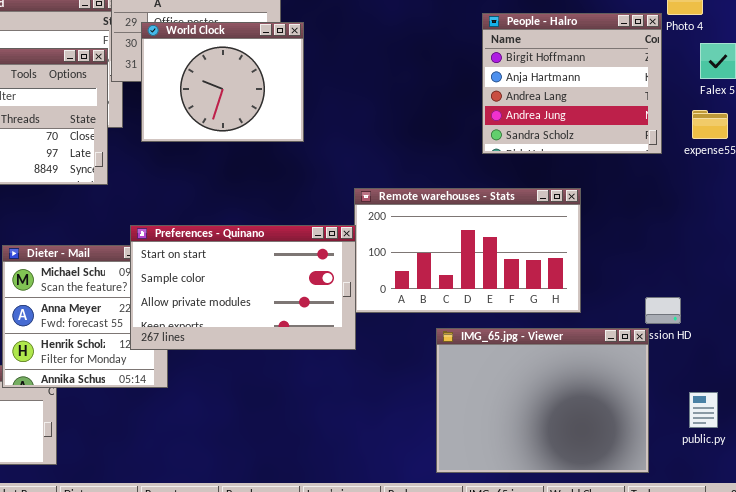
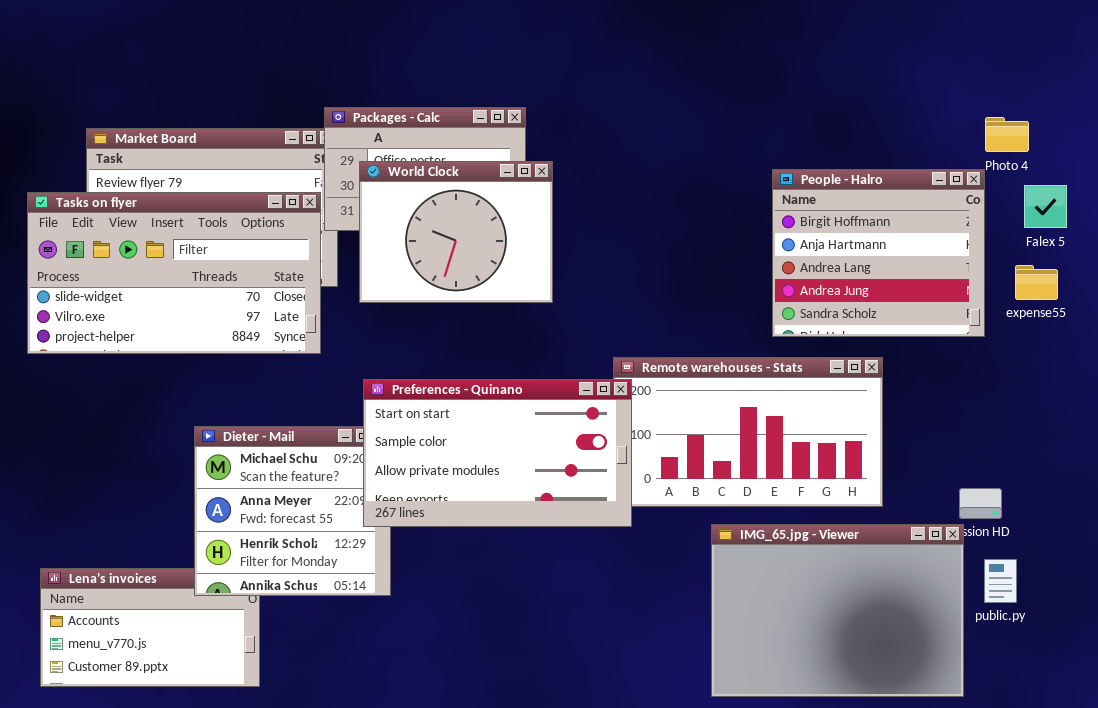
People - Halro: [482,13,662,154] -> [772,169,985,337], moved
Preferences - Quinano: [130,225,356,350] -> [363,379,632,527], moved
public.py: [689,392,718,428] -> [984,559,1017,603], moved

